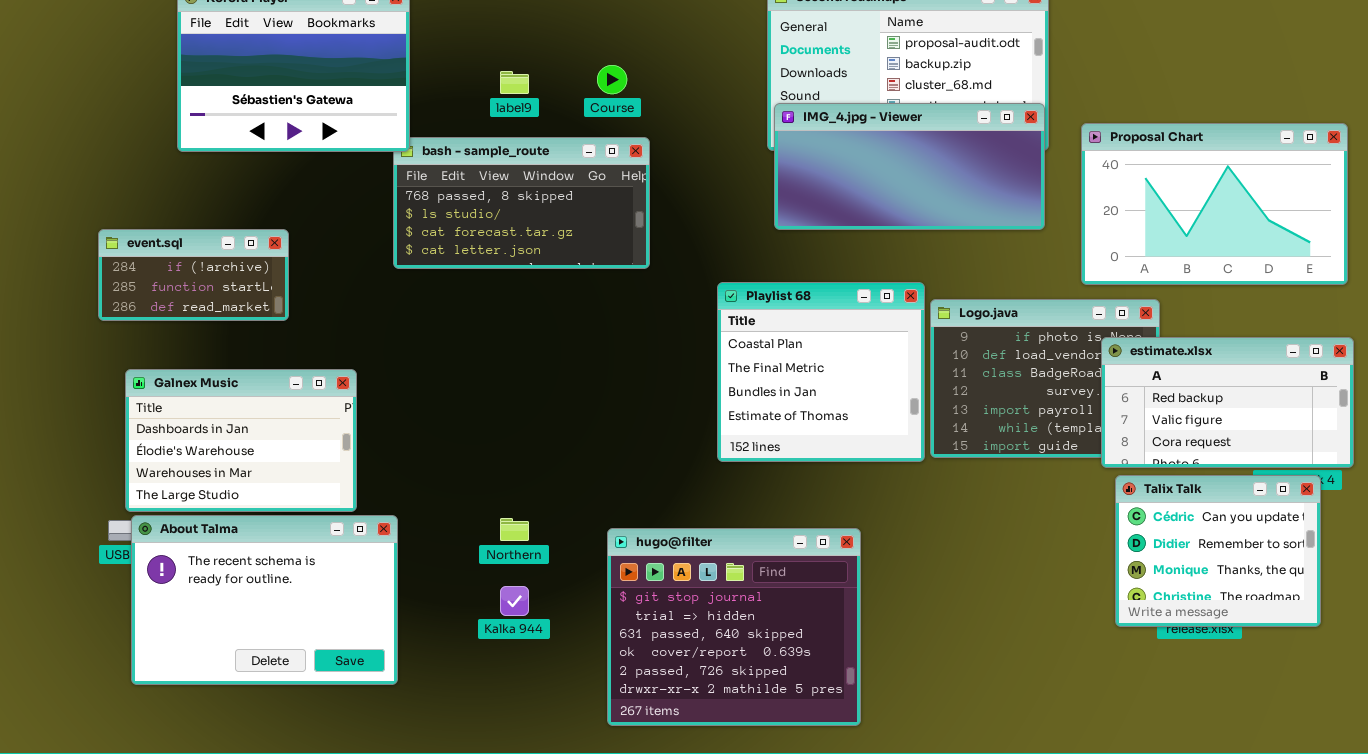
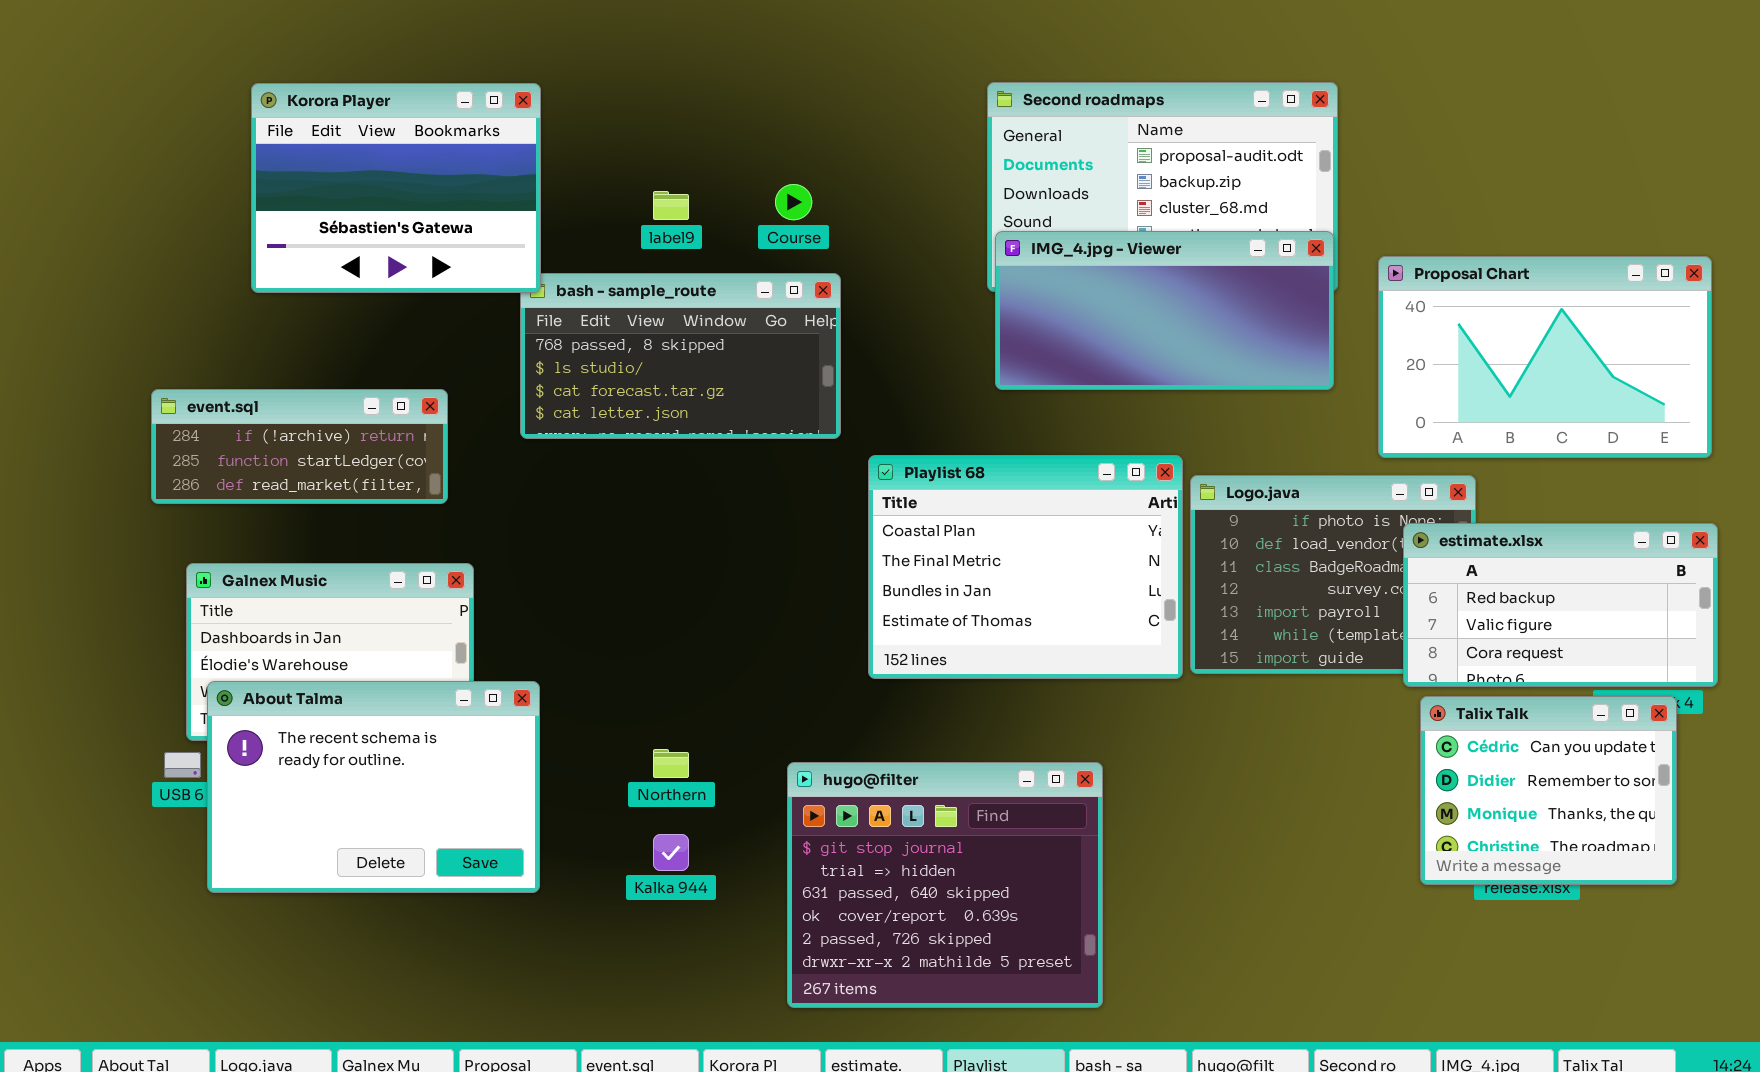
event.sql: [98,229,289,321] -> [151,389,448,504], resized
Playlist 68: [717,282,925,462] -> [868,455,1183,679], resized
About Talma: [131,515,398,685] -> [207,681,540,893], moved

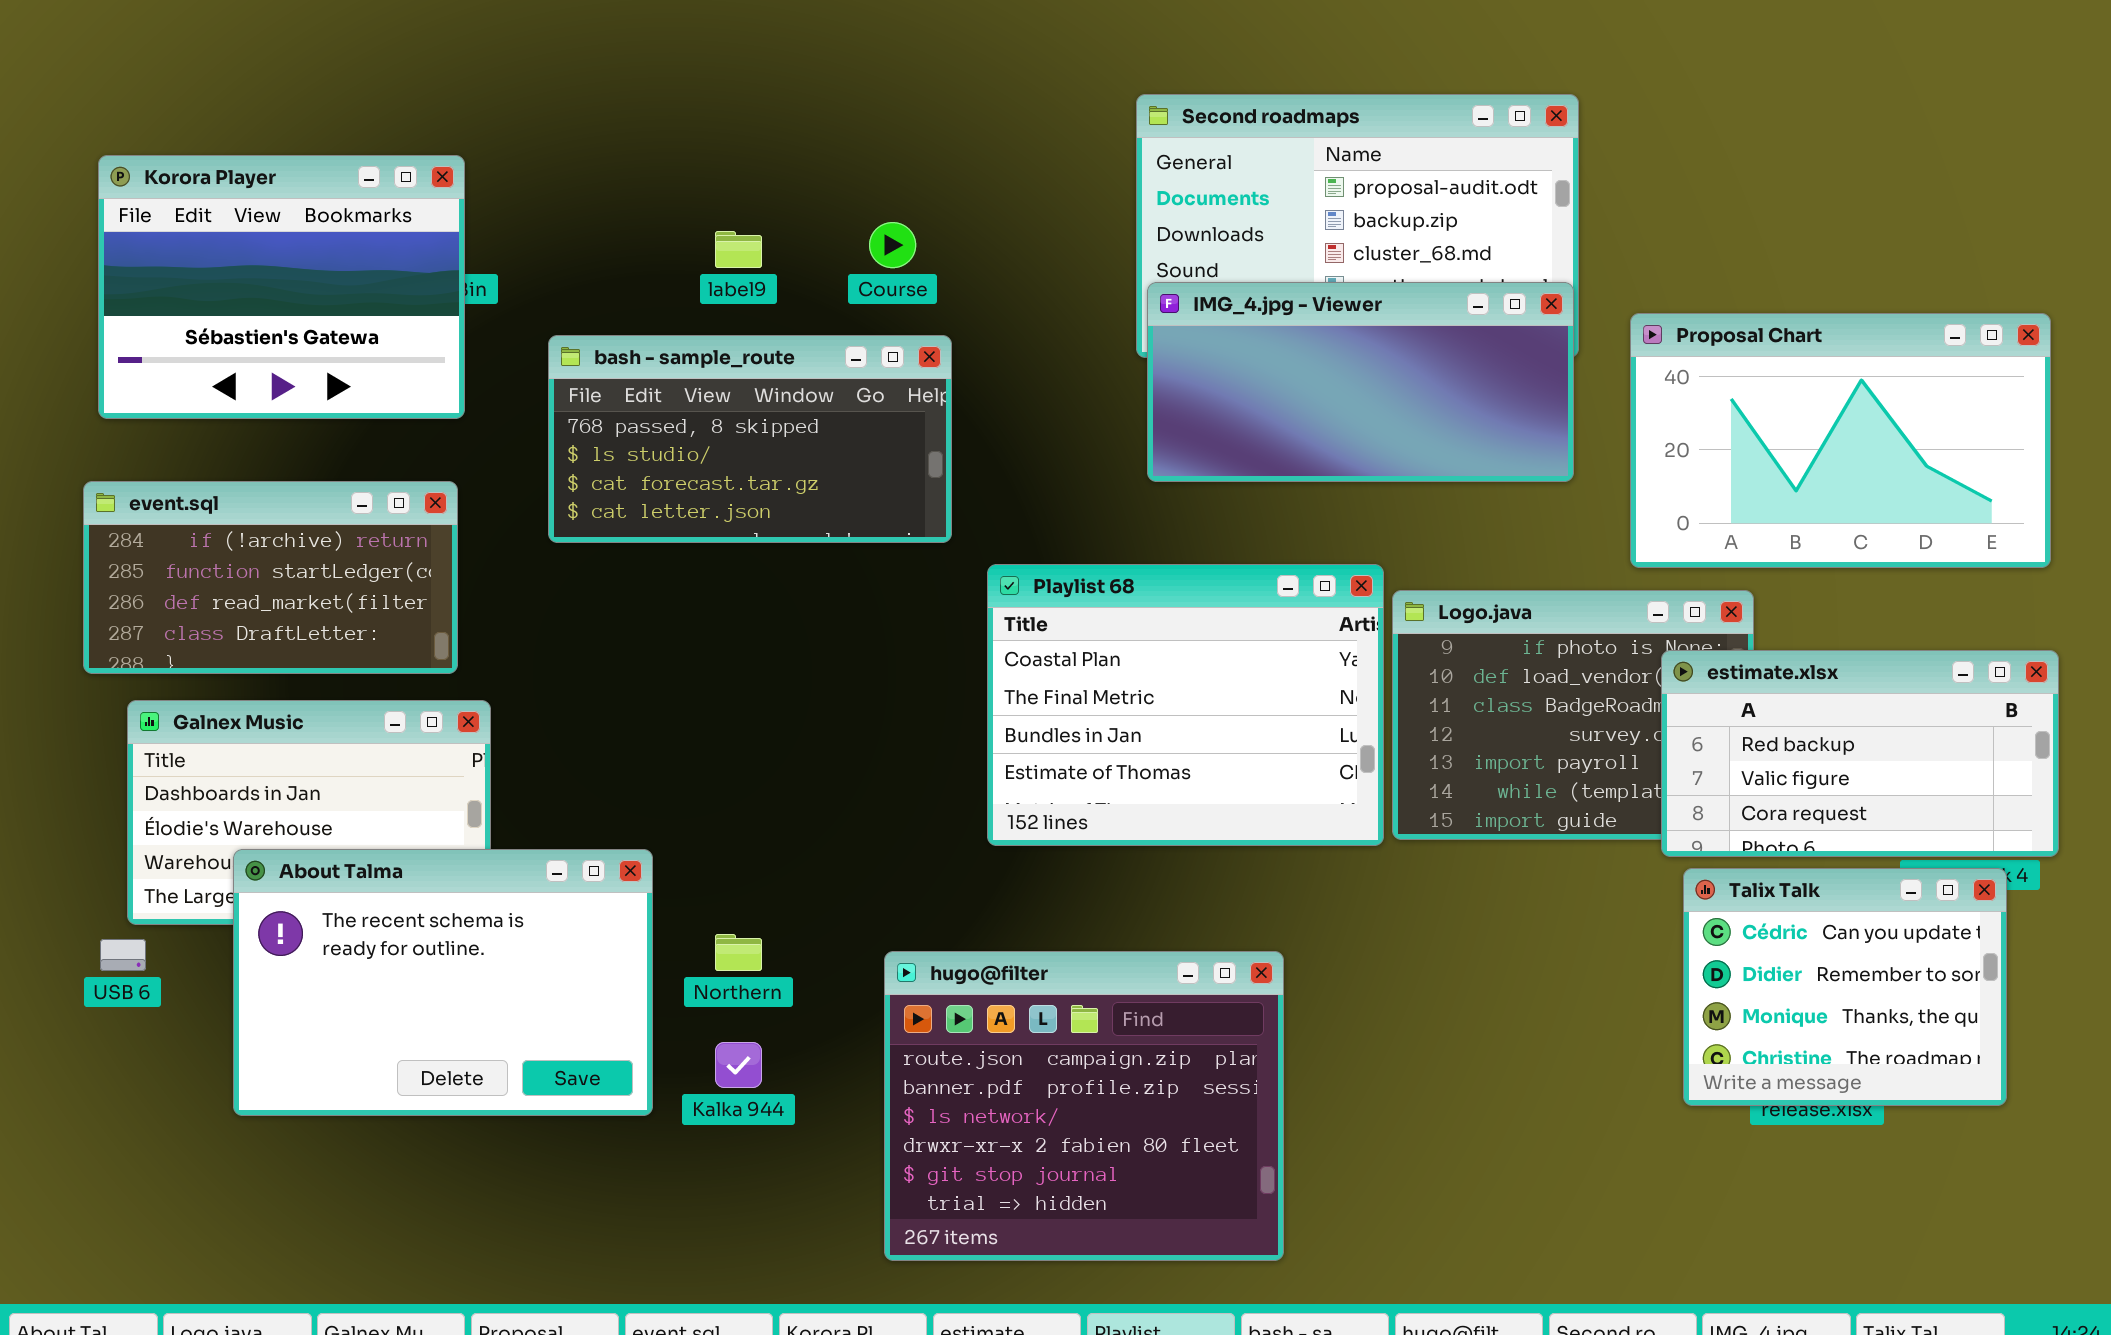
Korora Player: [251,83,541,293] -> [98,155,465,419], moved
event.sql: [151,389,448,504] -> [83,481,458,674], resized
About Talma: [207,681,540,893] -> [233,849,653,1116], moved
hugo@filter: [787,762,1103,1008] -> [884,951,1284,1261], scrolled up 4 rows

